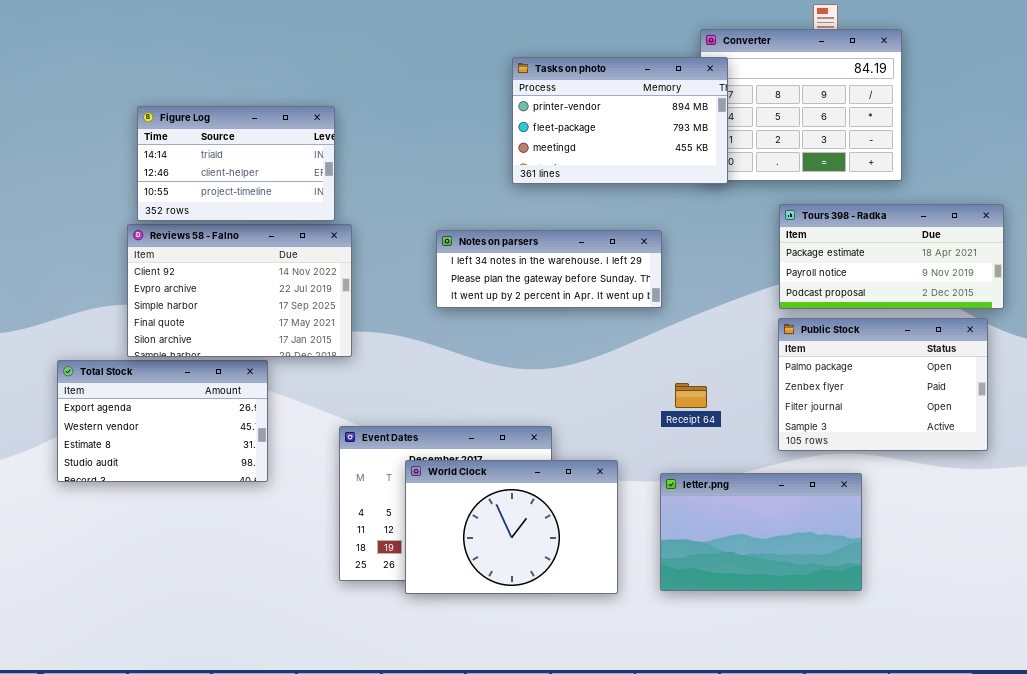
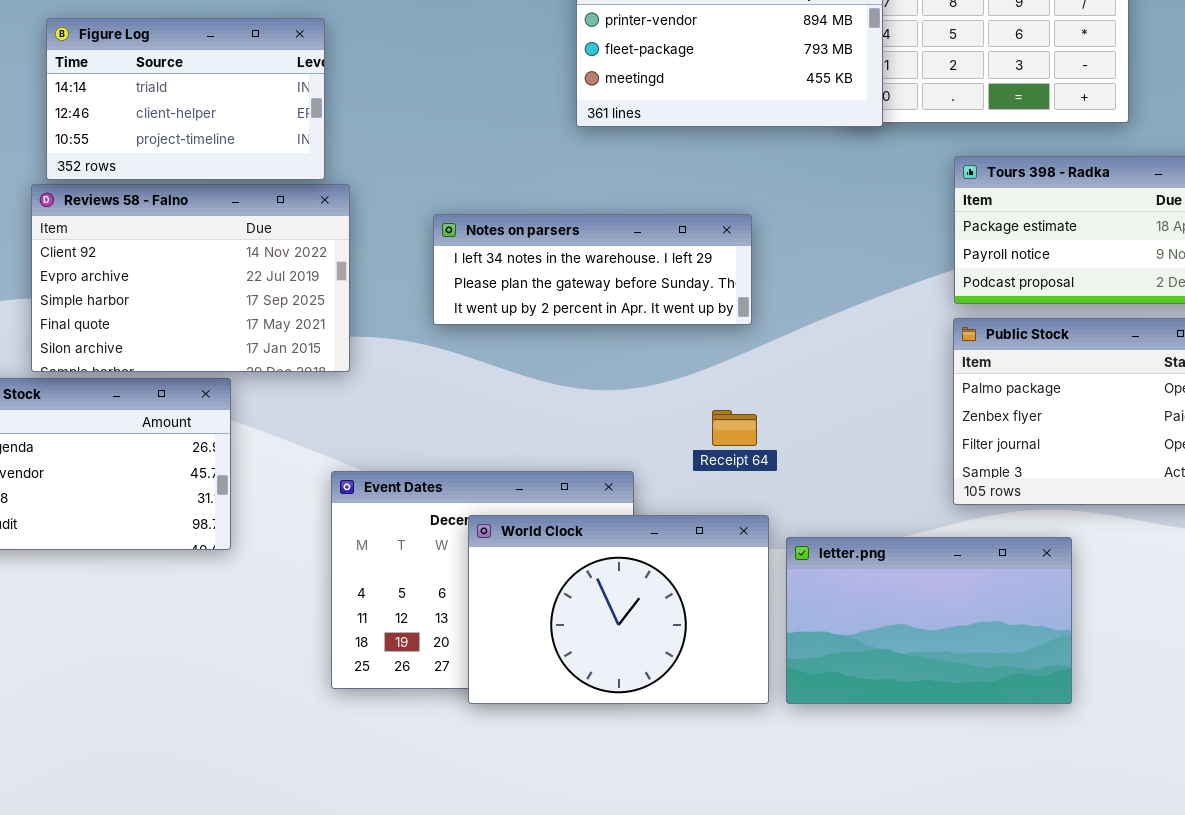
Notes on parsers: [436,230,662,308] -> [433,214,752,325], moved
Receipt 64: [675,383,707,408] -> [712,410,757,446], moved
World Clock: [405,460,618,594] -> [468,515,769,704], moved

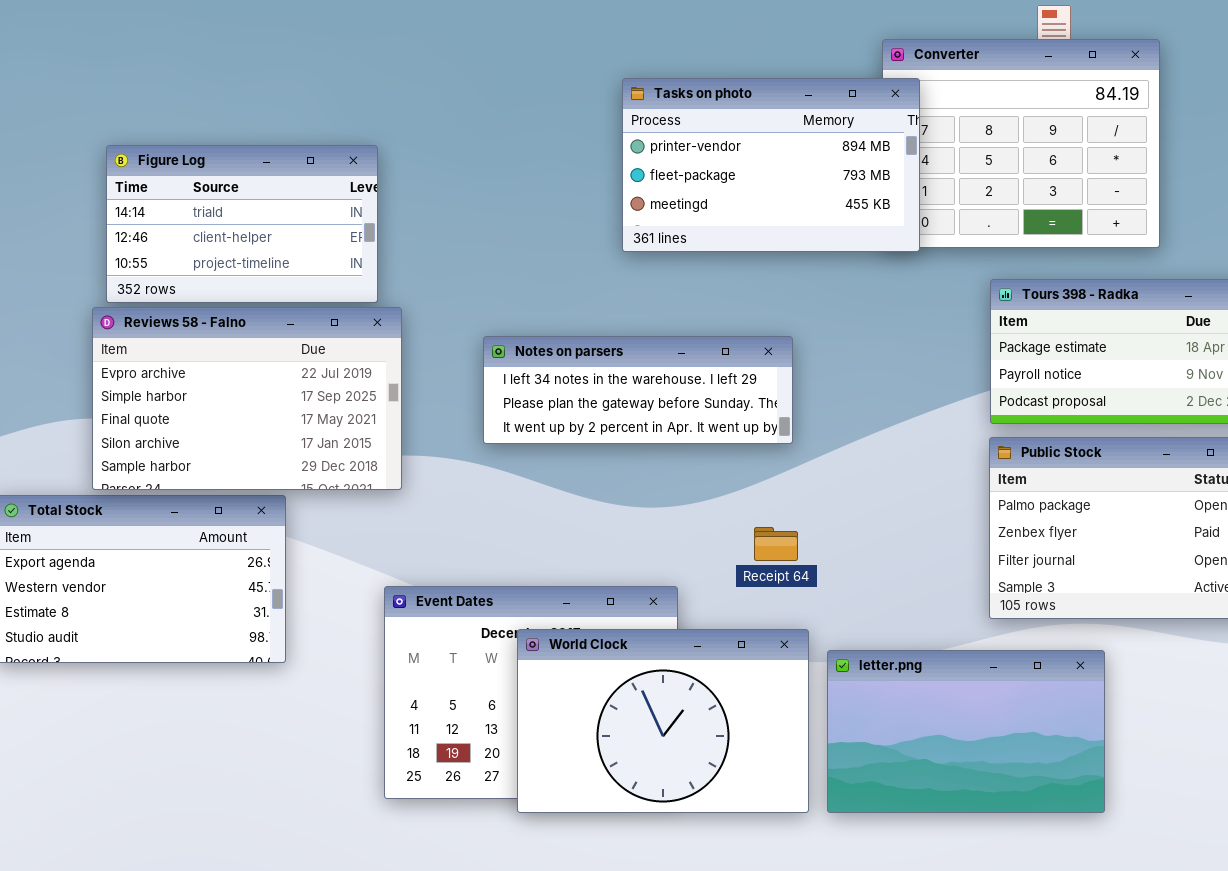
Reviews 58 - Falno: [31,184,350,372] -> [92,307,402,490], scrolled down 1 row

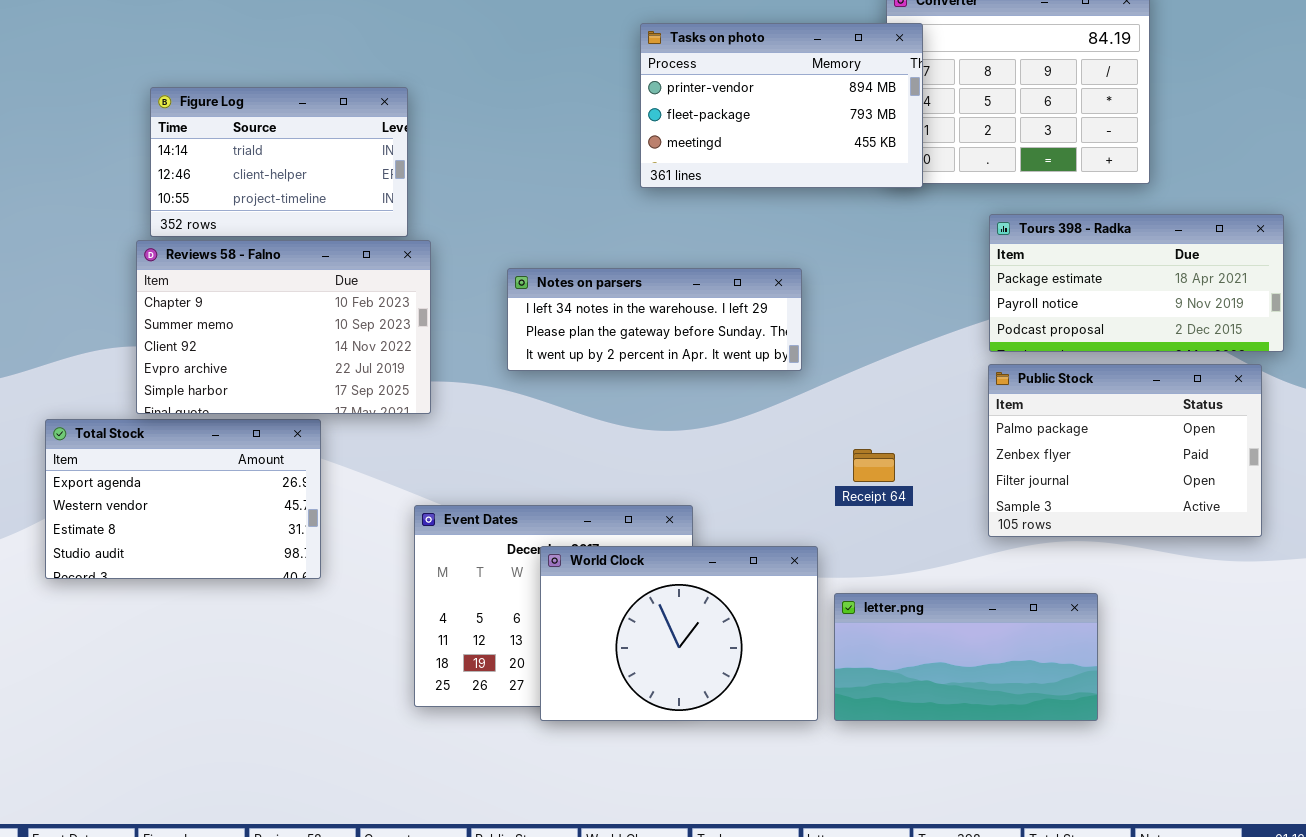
Reviews 58 - Falno: [92,307,402,490] -> [136,240,431,414], scrolled up 3 rows
Receipt 64: [754,527,798,561] -> [853,449,895,482], moved
letter.png: [827,650,1105,813] -> [834,593,1098,721], resized

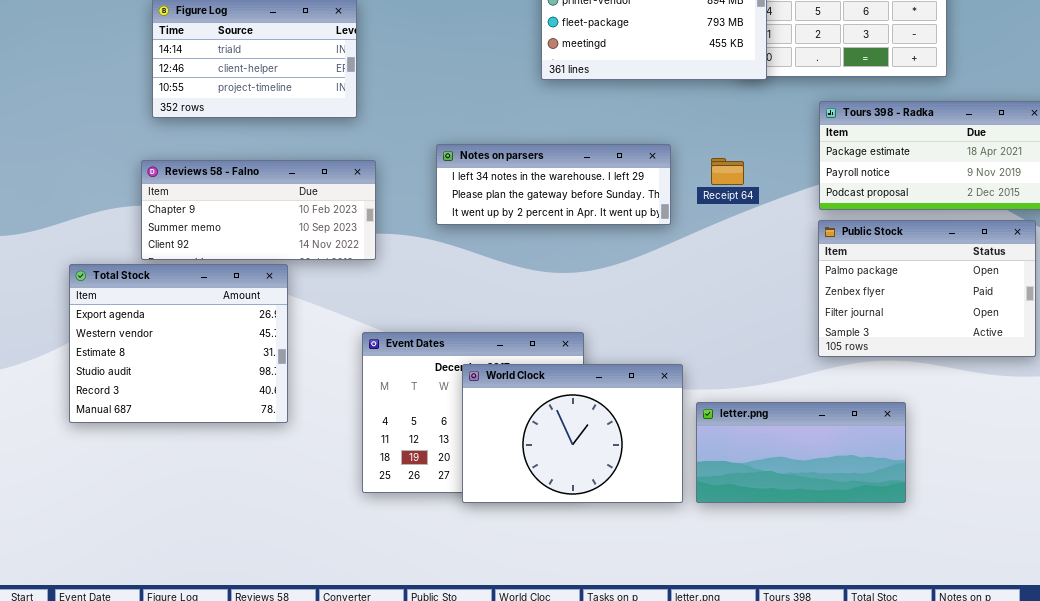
Reviews 58 - Falno: [136,240,431,414] -> [141,160,376,260], resized
Total Stock: [45,419,321,579] -> [69,264,288,423], resized
Receipt 64: [853,449,895,482] -> [711,158,744,185], moved

